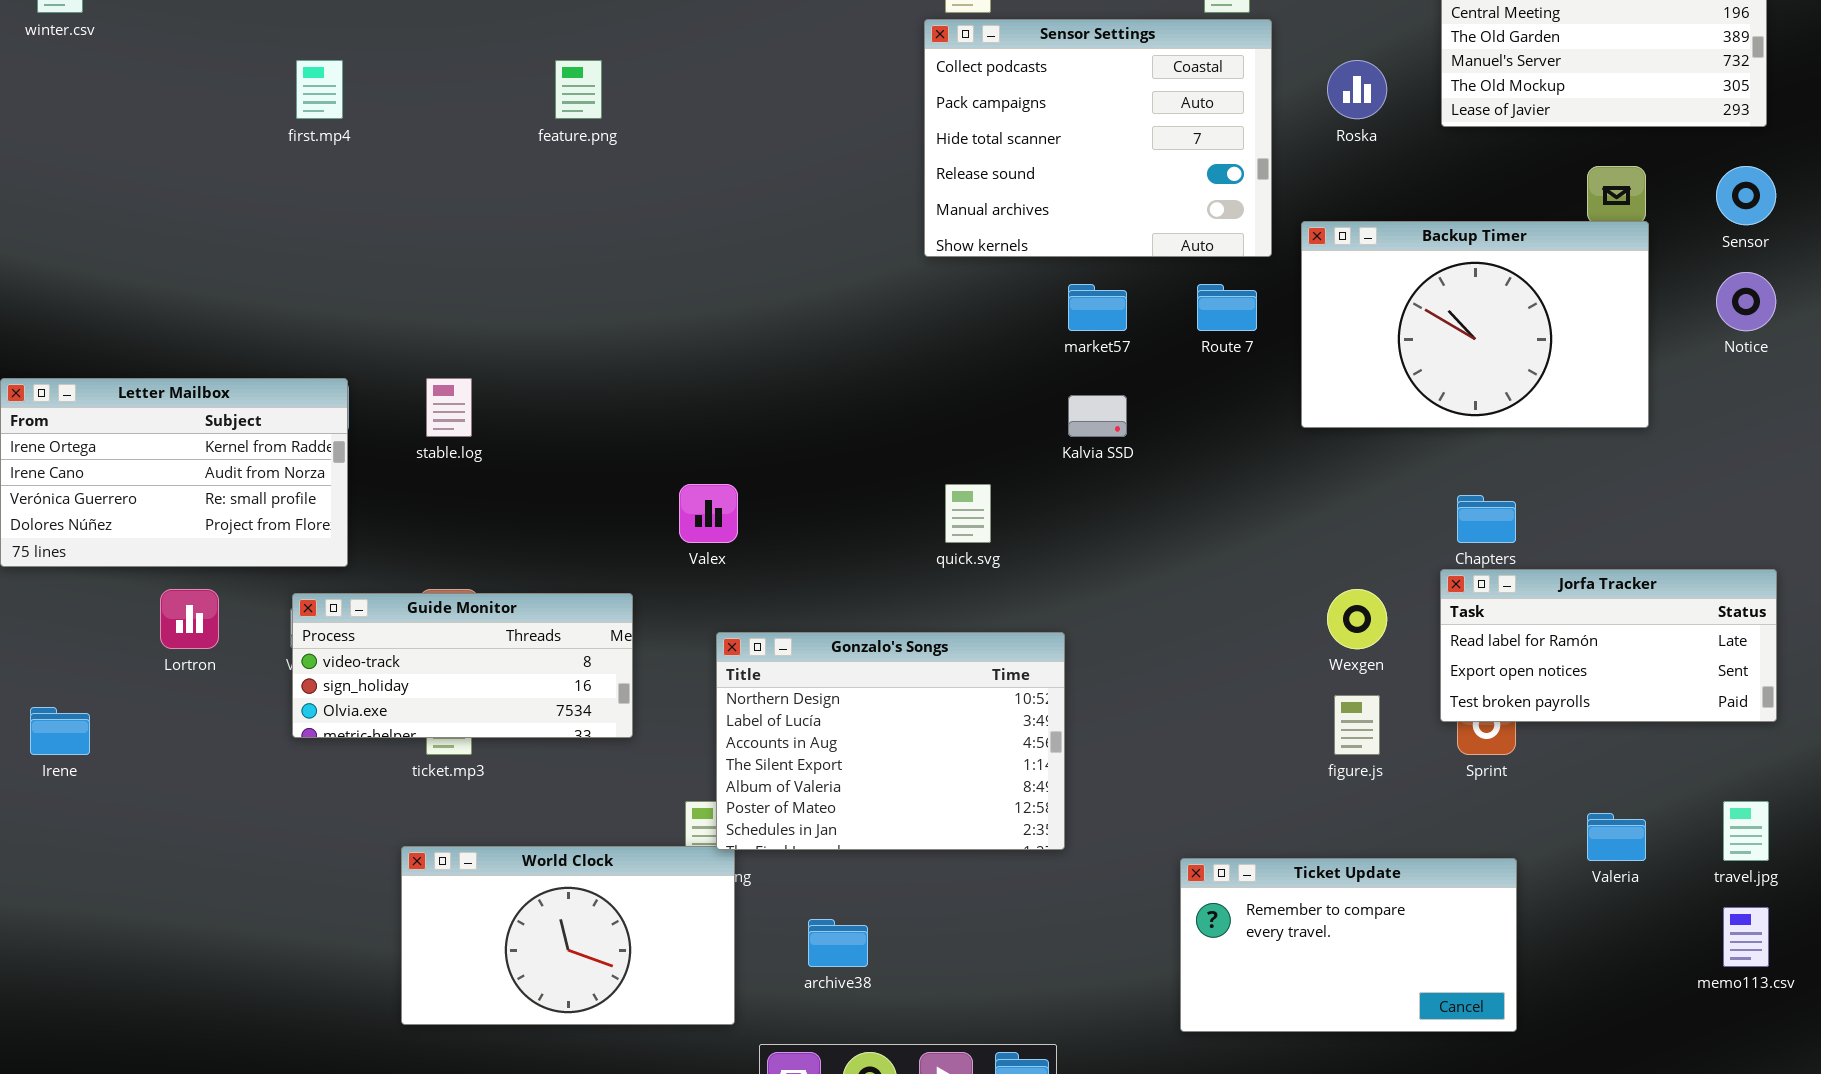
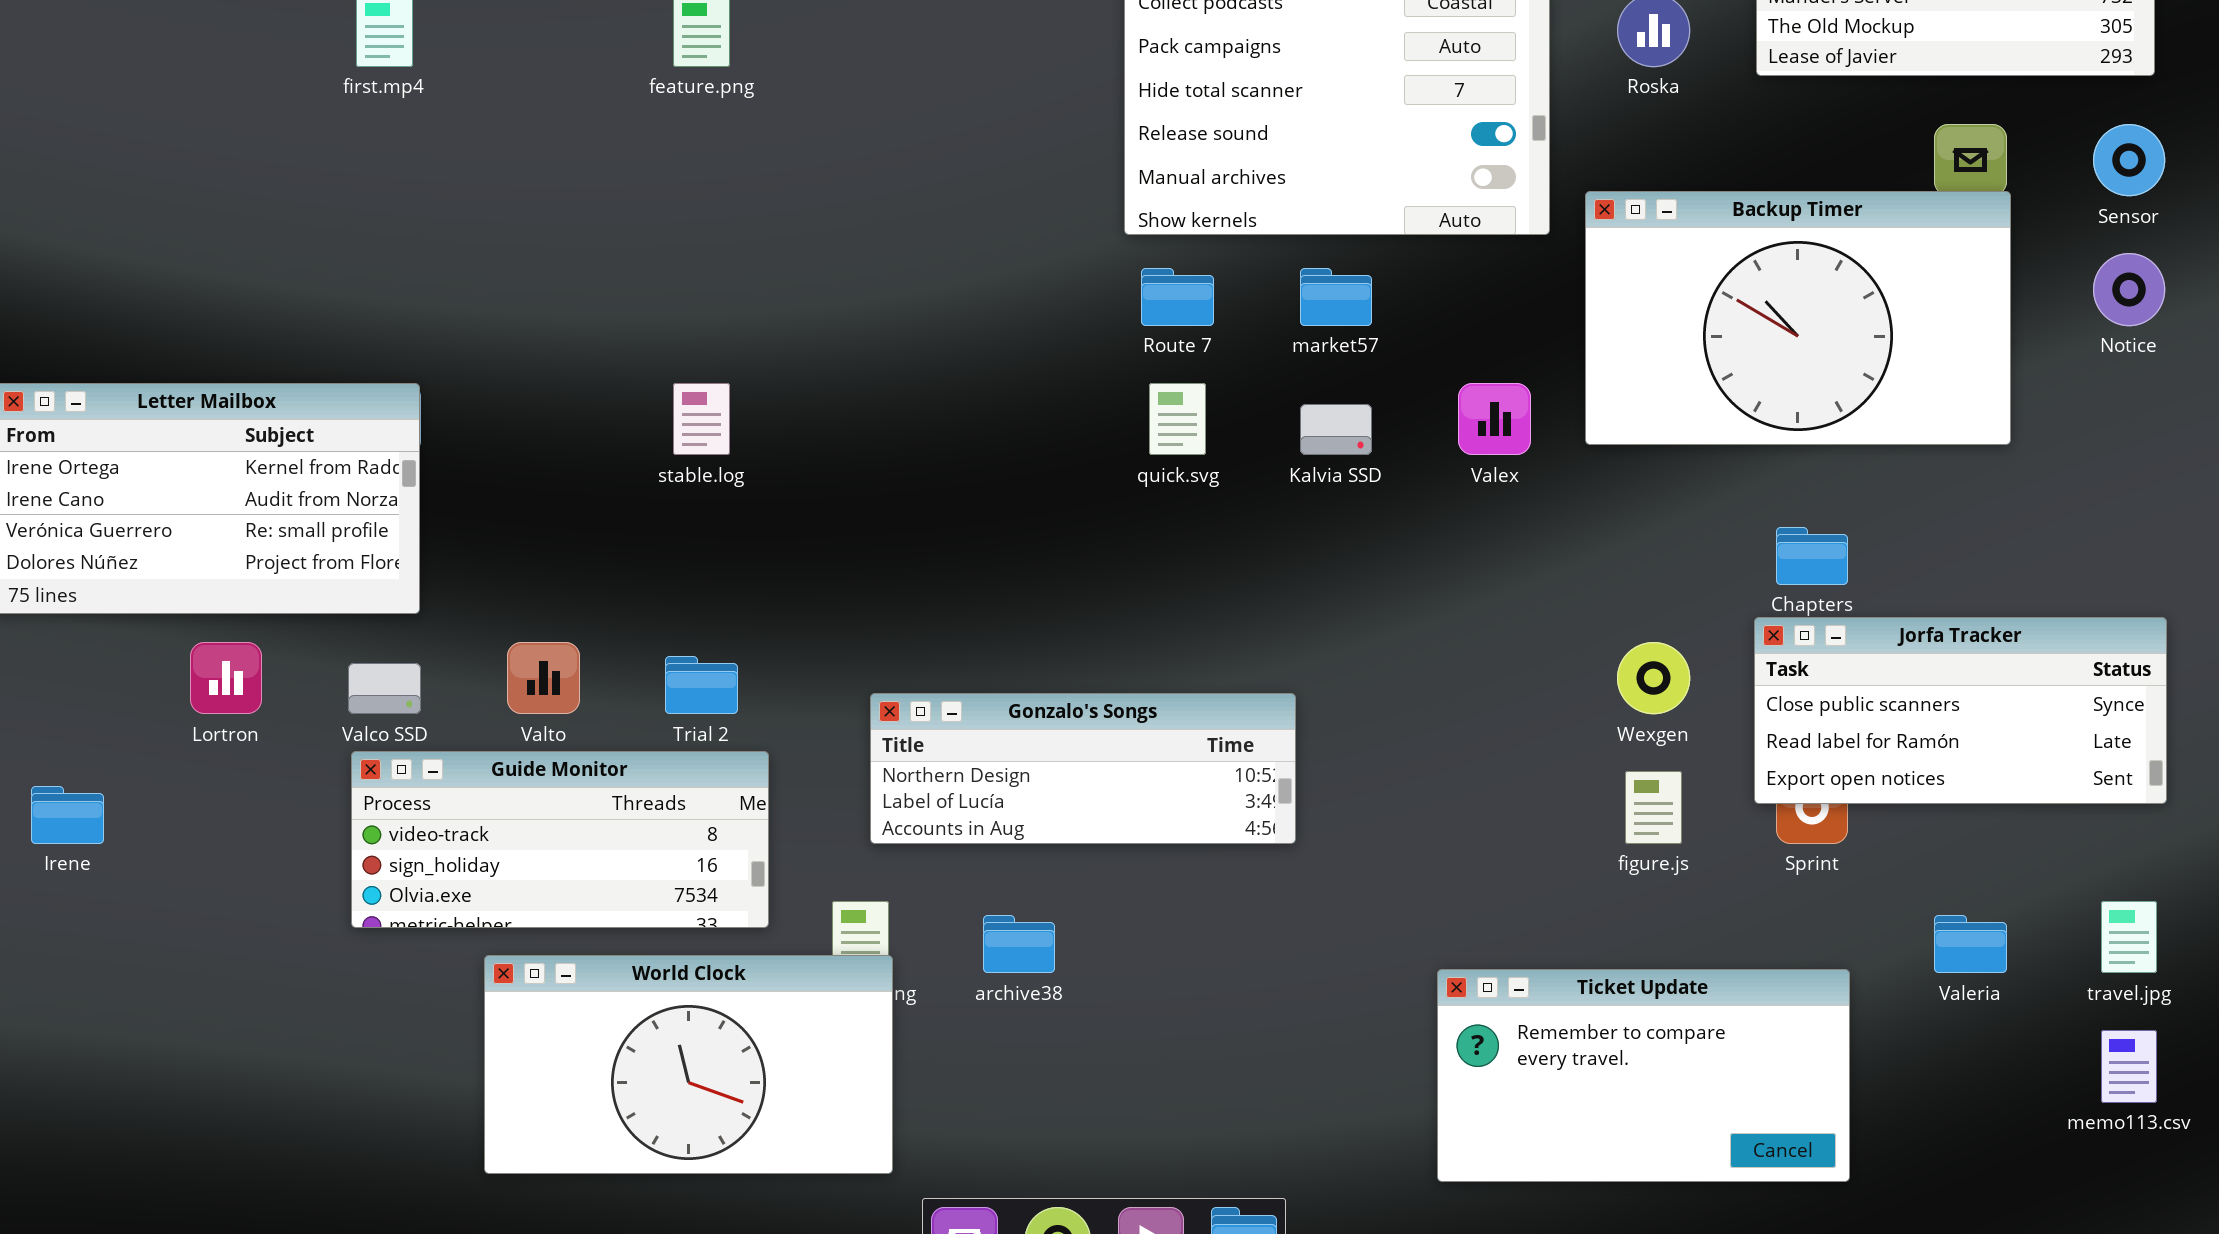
Route 7: [1197,284,1257,331] -> [1141,268,1214,326], moved
stable.log: [426,378,472,437] -> [673,383,730,455], moved
Valex: [679,484,738,543] -> [1458,383,1531,455], moved
quick.svg: [945,484,991,543] -> [1149,383,1206,455], moved
Jorfa Tracker: [1440,569,1777,722] -> [1754,617,2167,804], scrolled up 1 row
Guide Monitor: [292,593,633,738] -> [351,751,769,928], moved
Gonzalo's Songs: [716,632,1065,850] -> [870,693,1296,844], resized
archive38: [808,919,868,967] -> [983,915,1055,973], moved

